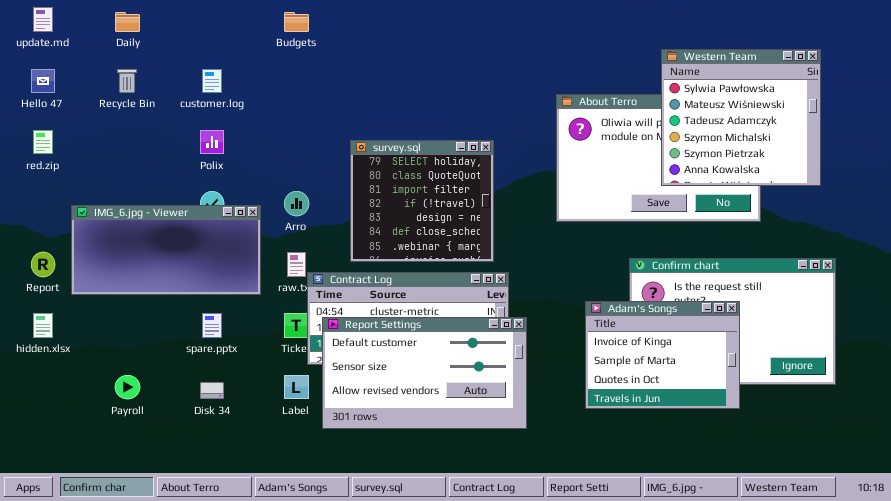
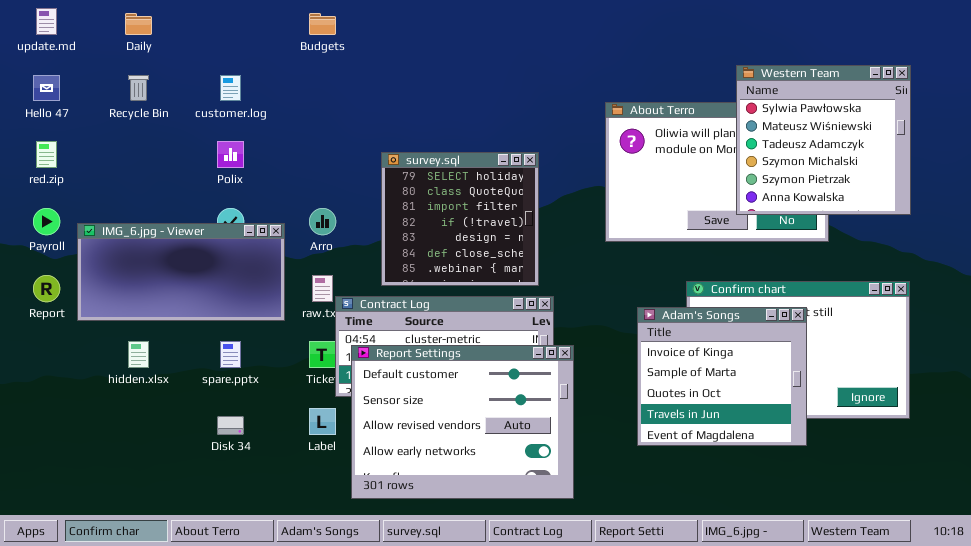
Western Team: [661,49,821,186] -> [736,65,911,215], moved
Adam's Songs: [585,301,740,409] -> [637,307,807,446], resized
hidden.xlsx: [33,313,53,338] -> [128,341,149,368], moved
Report Settings: [322,317,527,429] -> [351,345,574,499], resized
Payroll: [115,375,140,399] -> [33,208,60,235], moved

